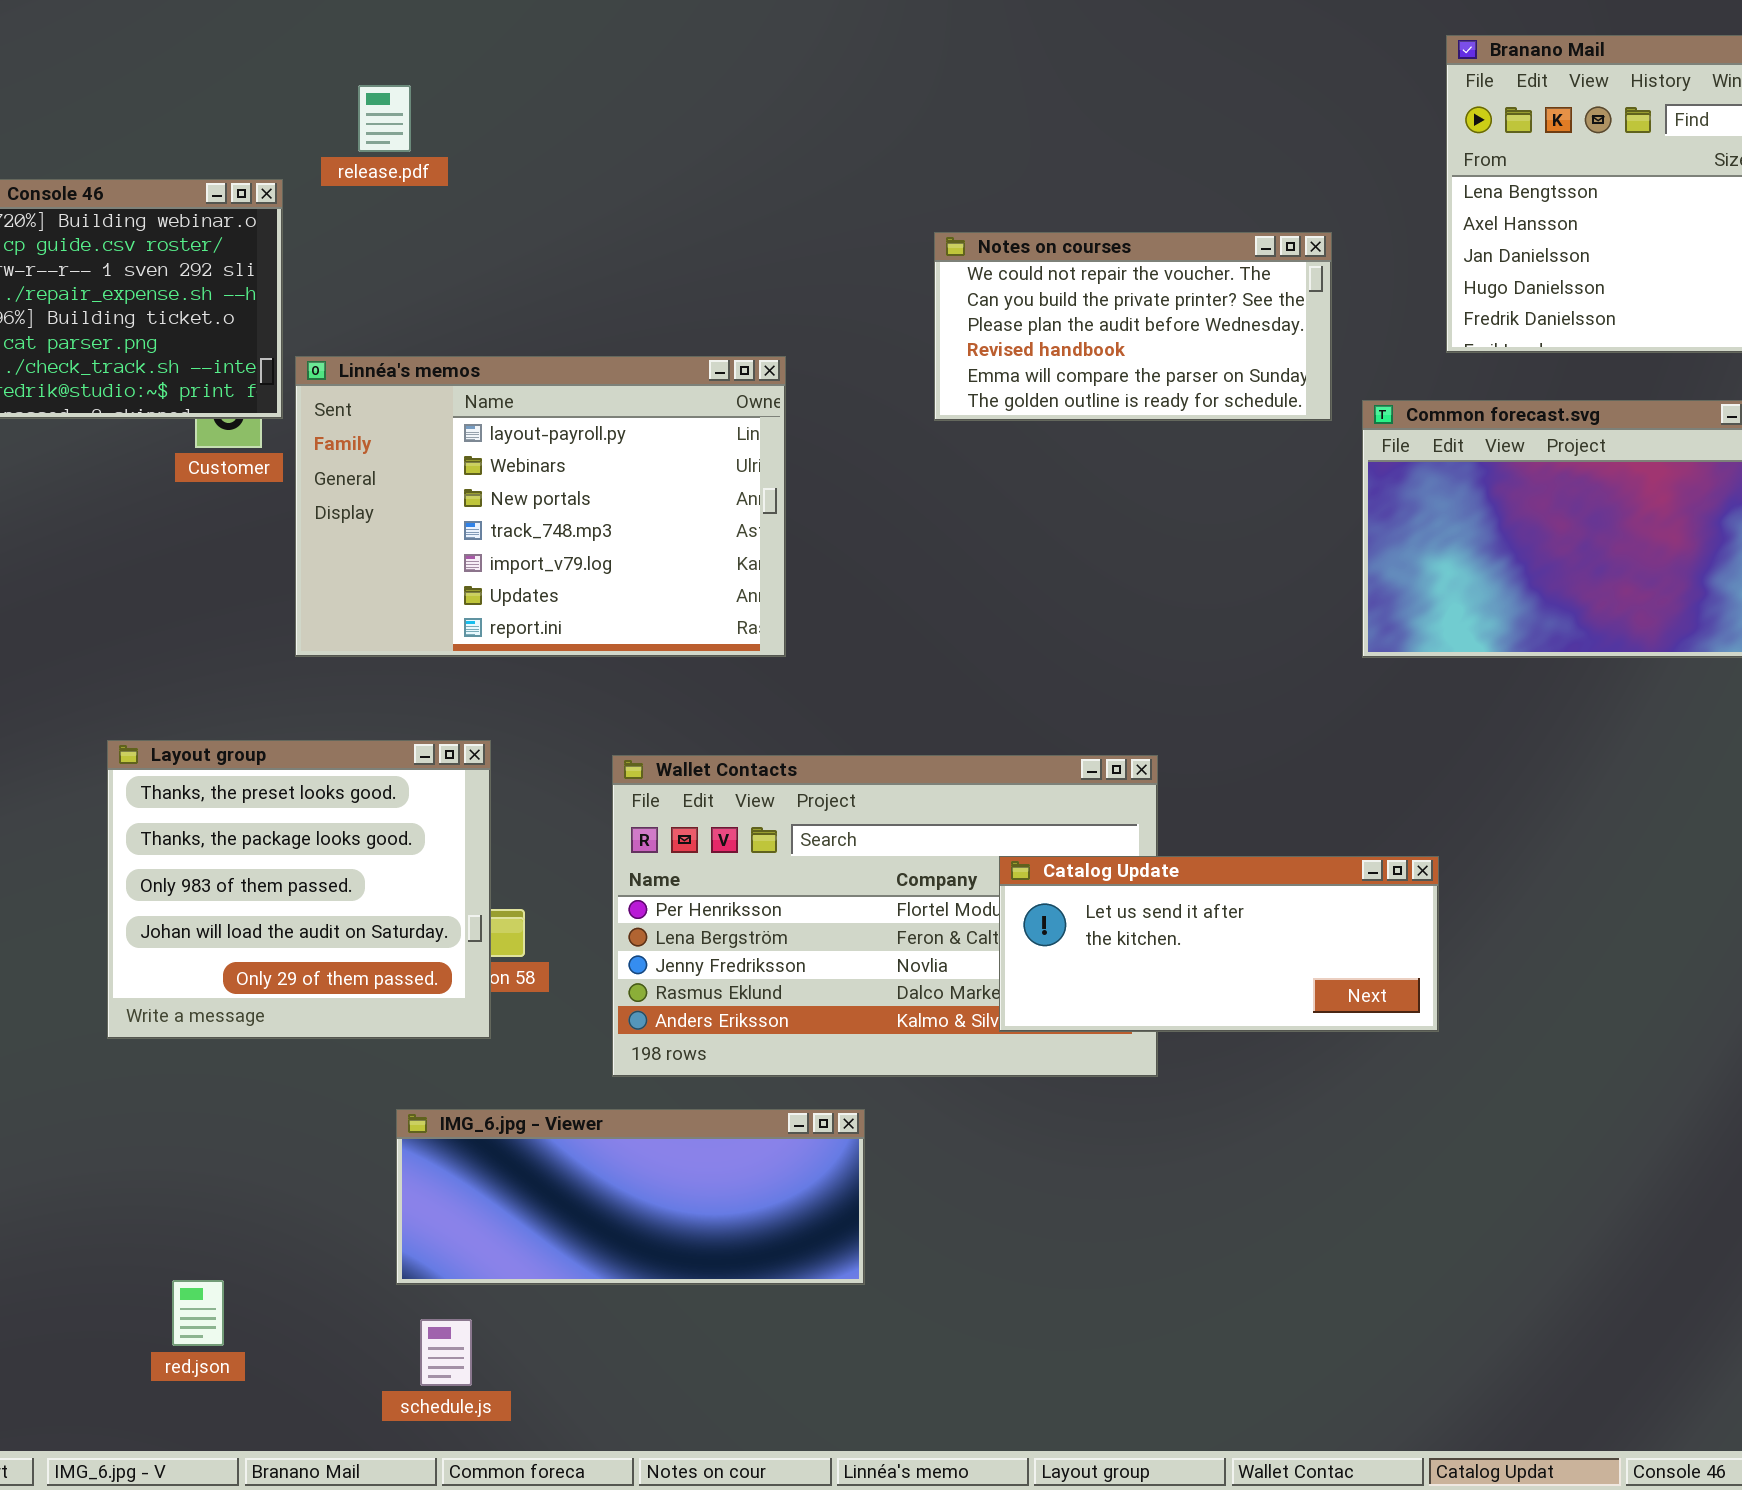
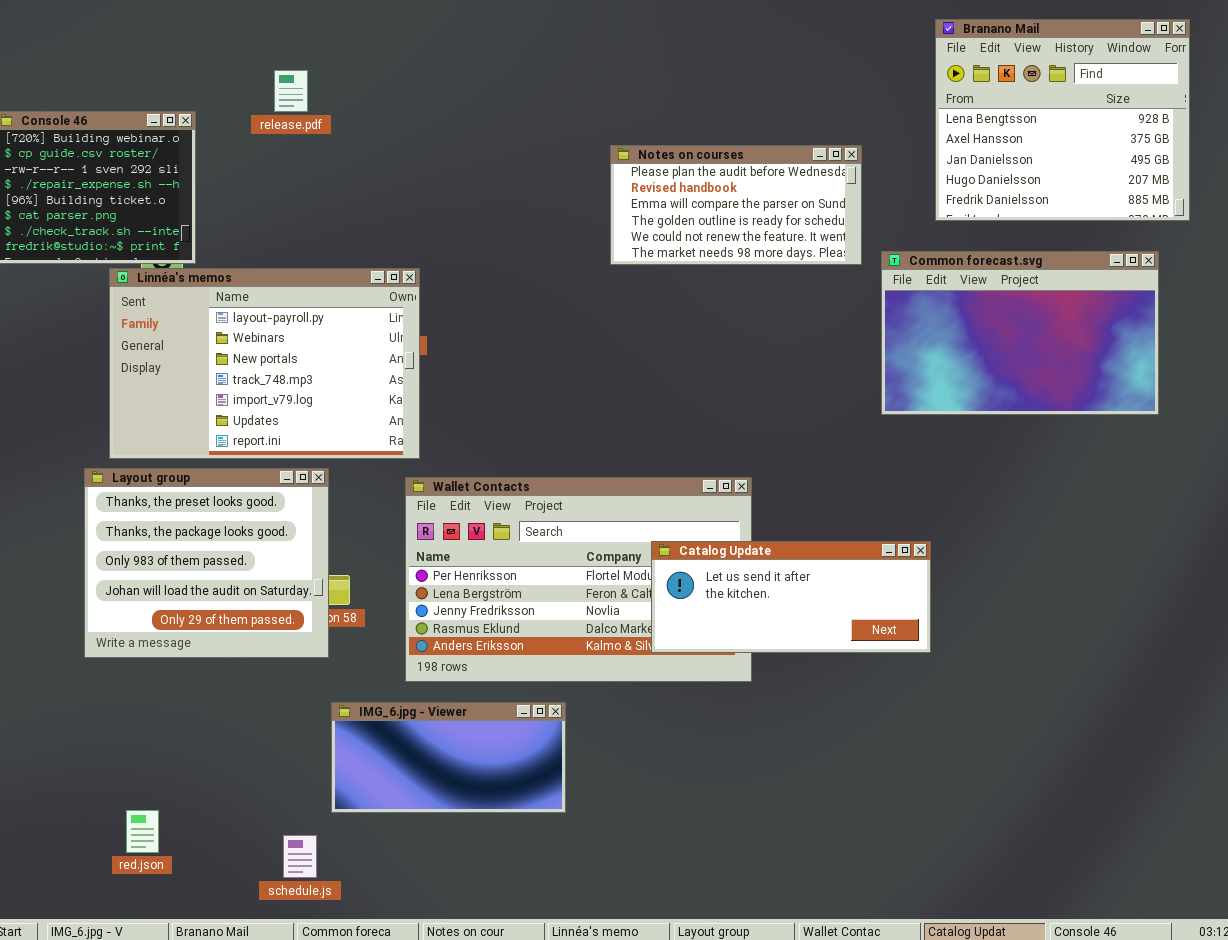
release.pdf: [358,85,411,152] -> [274,70,308,112], moved
Notes on courses: [934,232,1332,421] -> [610,145,862,265], scrolled down 2 rows
Linnéa's memos: [295,356,786,657] -> [109,268,420,459], moved
IMG_6.jpg - Viewer: [396,1109,865,1285] -> [331,702,566,813], resized

